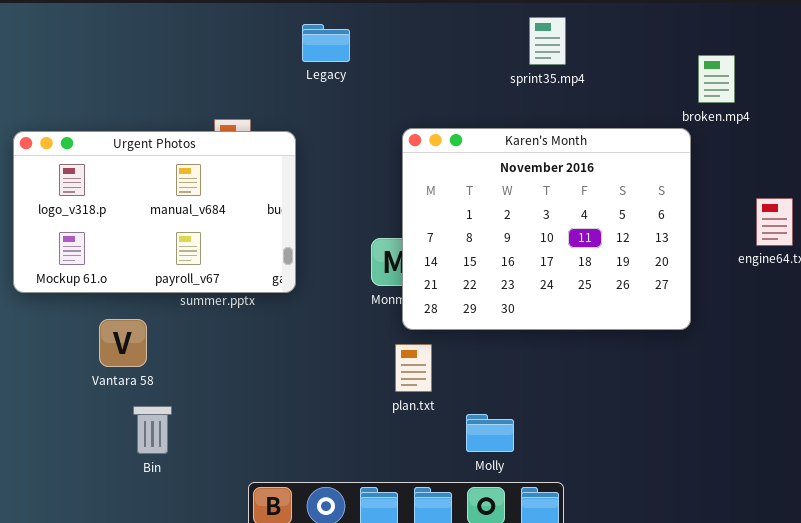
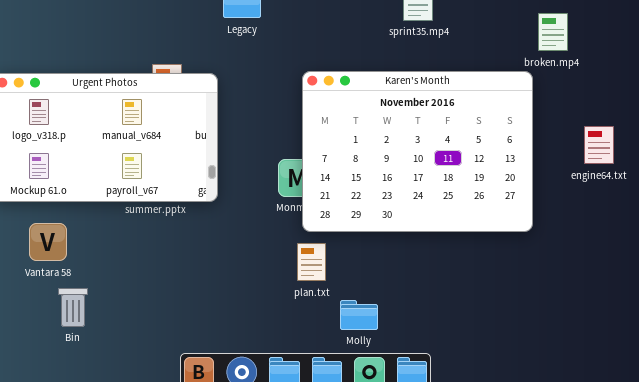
Vantara 58: [99,319,147,367] -> [29,223,67,261], moved
Bin: [133,406,172,454] -> [58,288,88,327], moved
Molly: [466,414,514,452] -> [340,300,378,330], moved

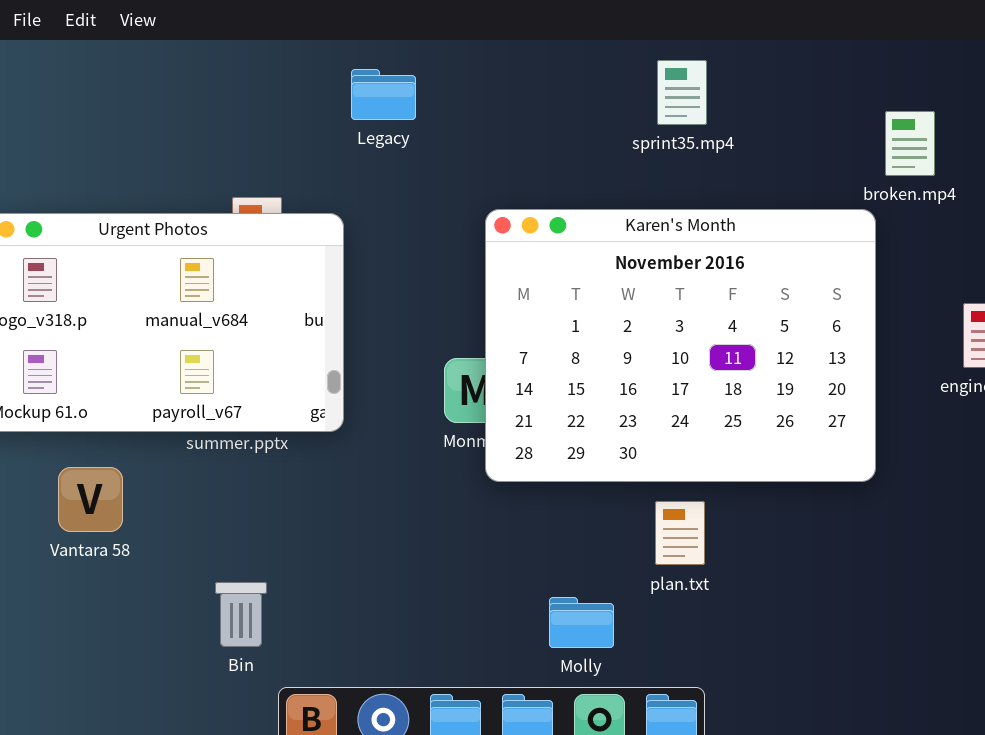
Vantara 58: [29,223,67,261] -> [58,467,123,532], moved
plan.txt: [297,243,326,281] -> [655,501,705,565], moved
Bin: [58,288,88,327] -> [215,582,267,647], moved

